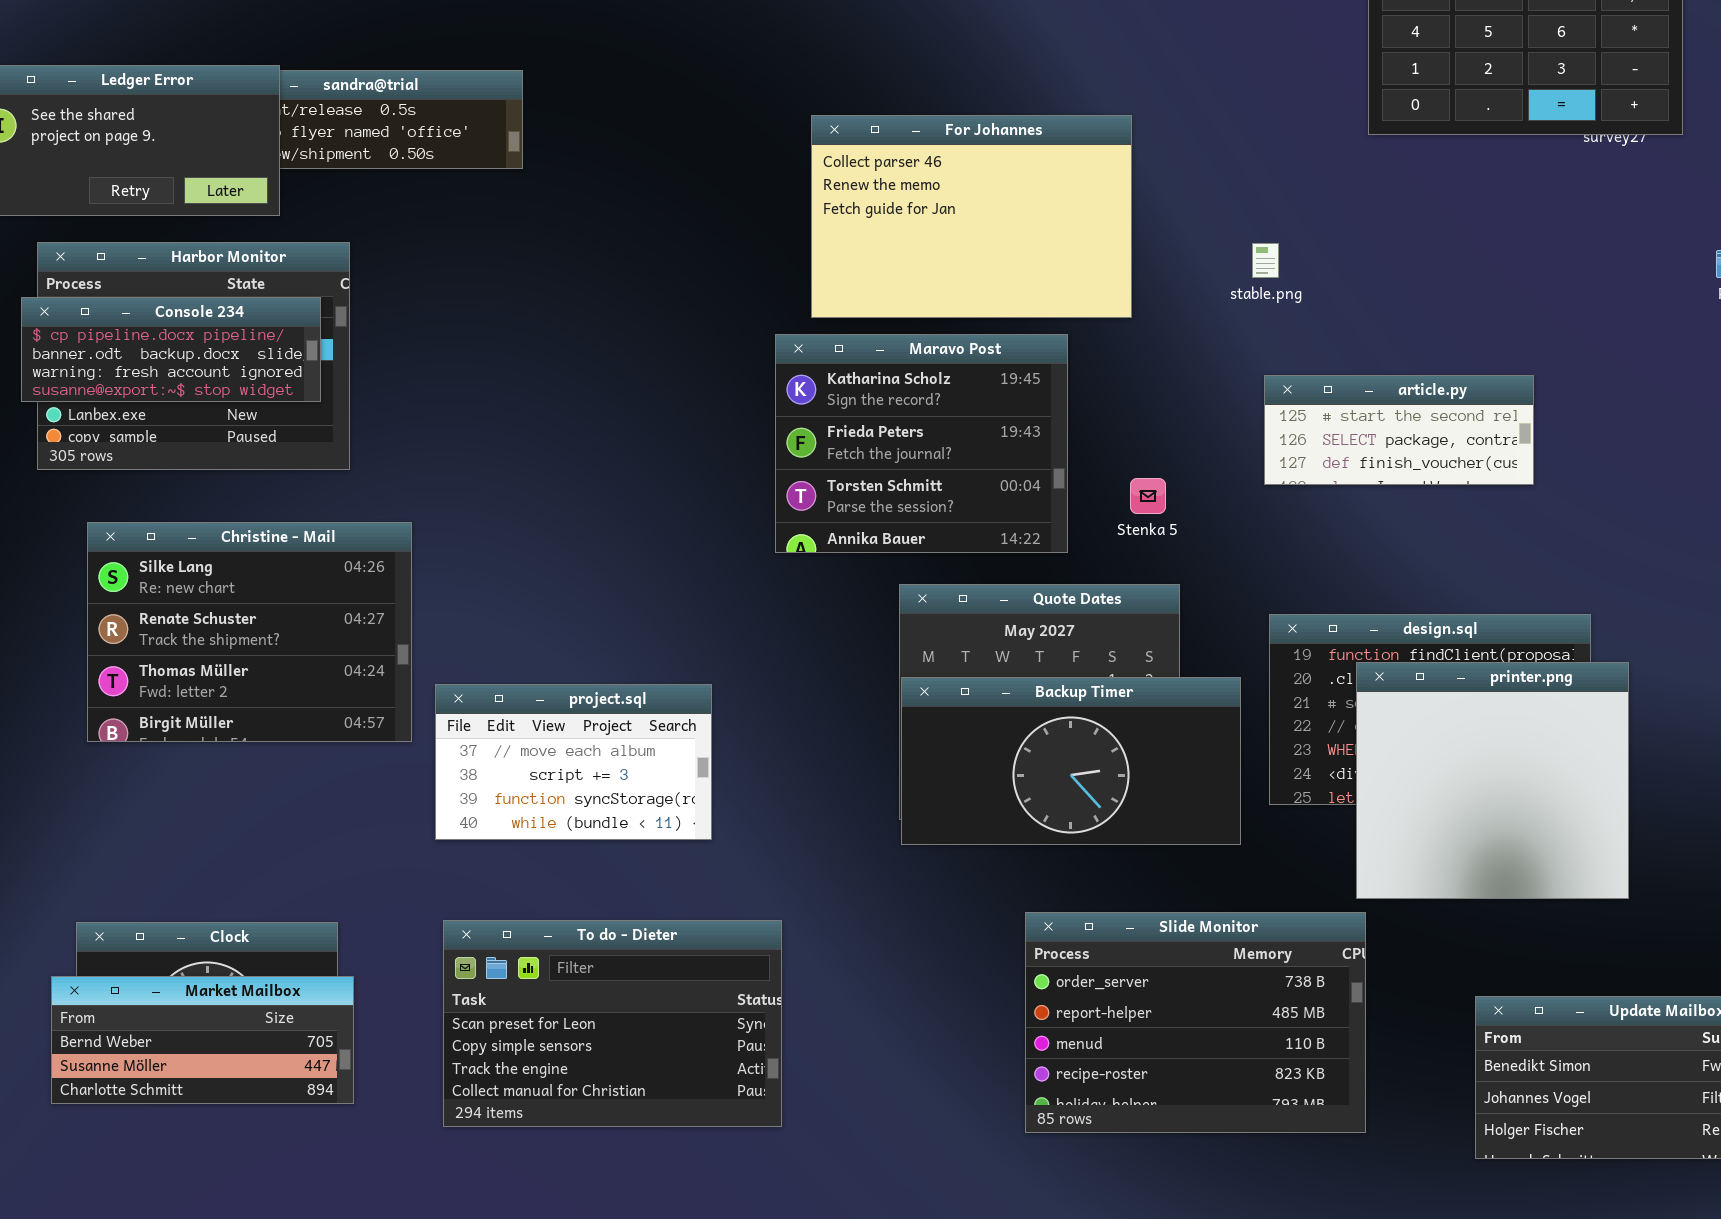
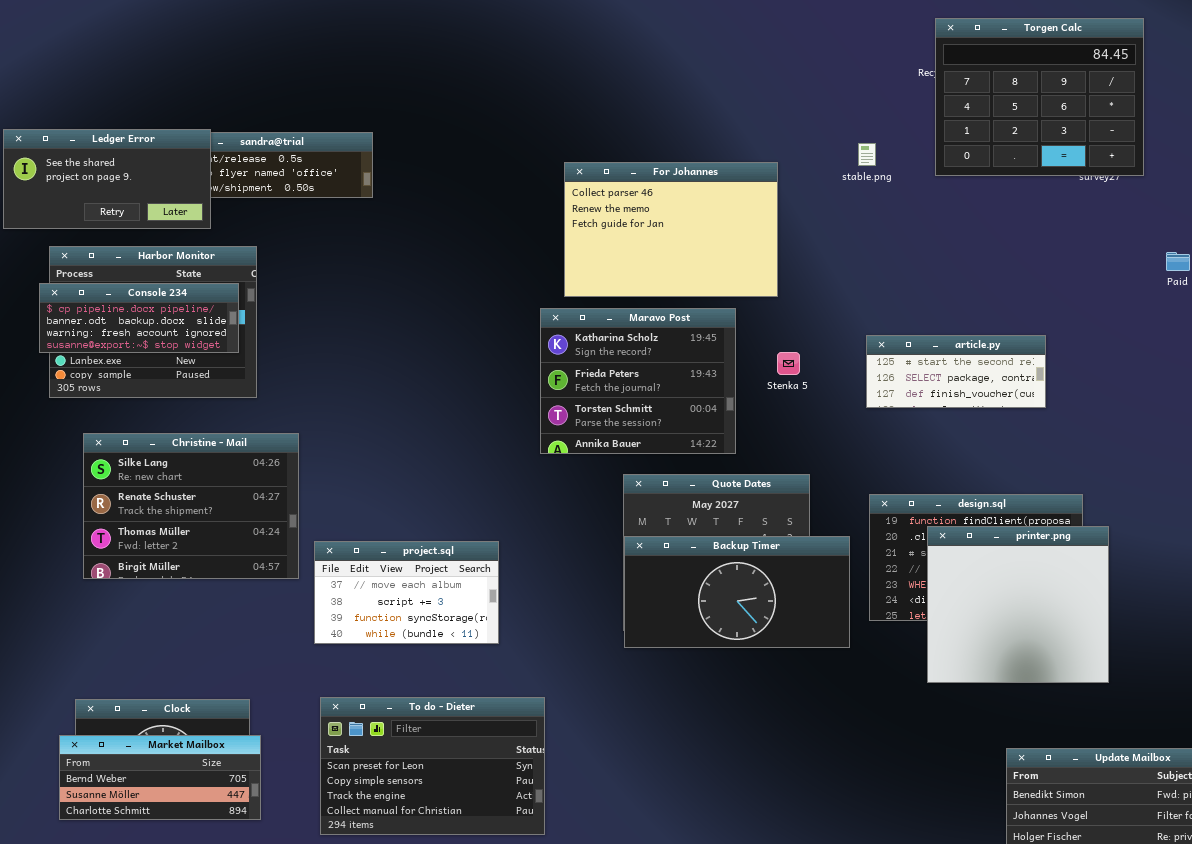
stable.png: [1252,243,1279,278] -> [858,143,876,166], moved
Stenka 5: [1130,478,1166,514] -> [777,352,800,375], moved
Slide Monitor: [1025,912,1366,1133] -> none, closed

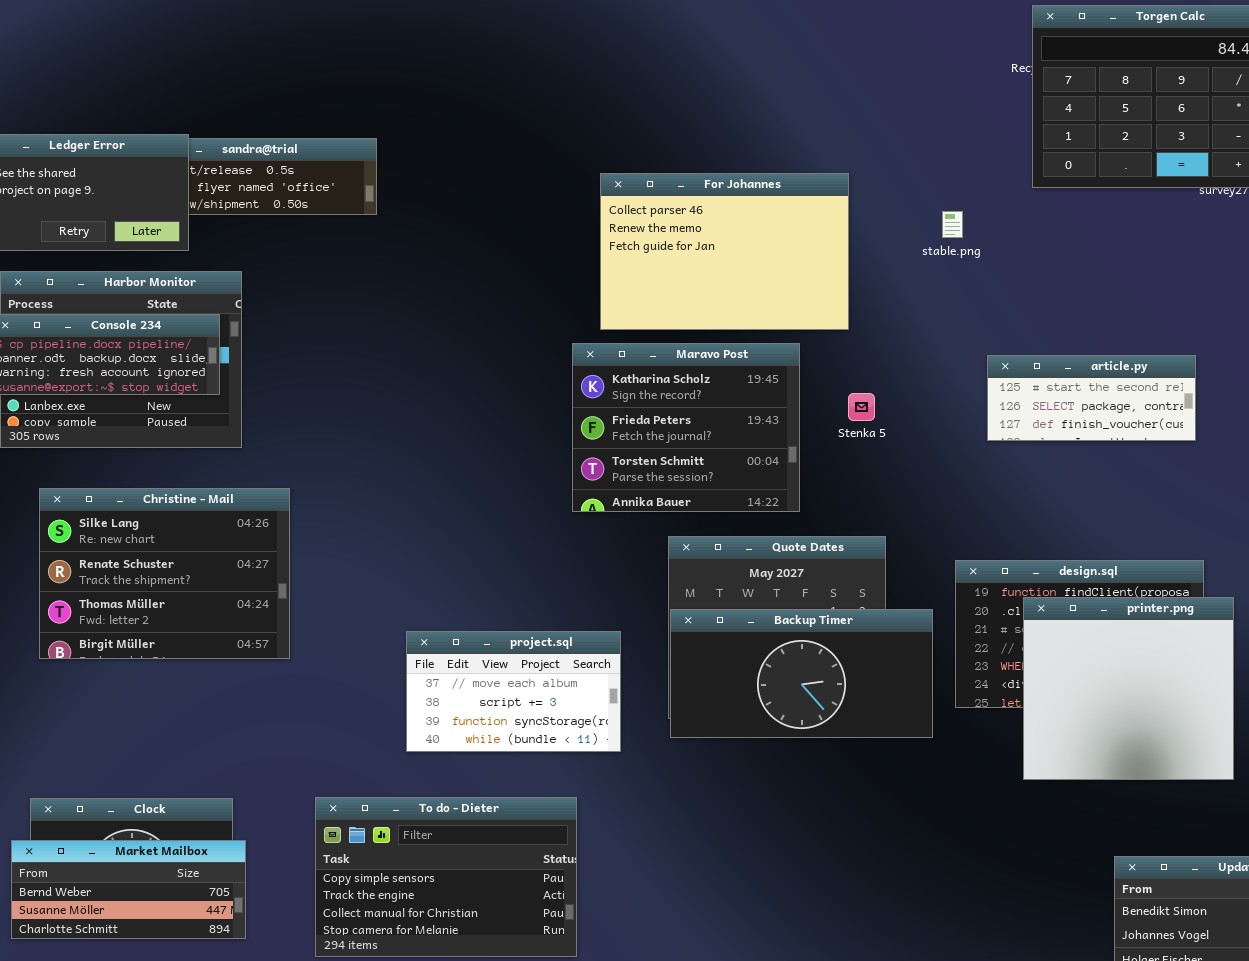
stable.png: [858,143,876,166] -> [942,211,963,238], moved
article.py: [866,335,1046,408] -> [987,355,1196,441], moved
project.sql: [314,541,499,644] -> [406,631,621,752], moved
To do - Dieter: [320,697,545,835] -> [315,797,577,957], scrolled down 1 row

